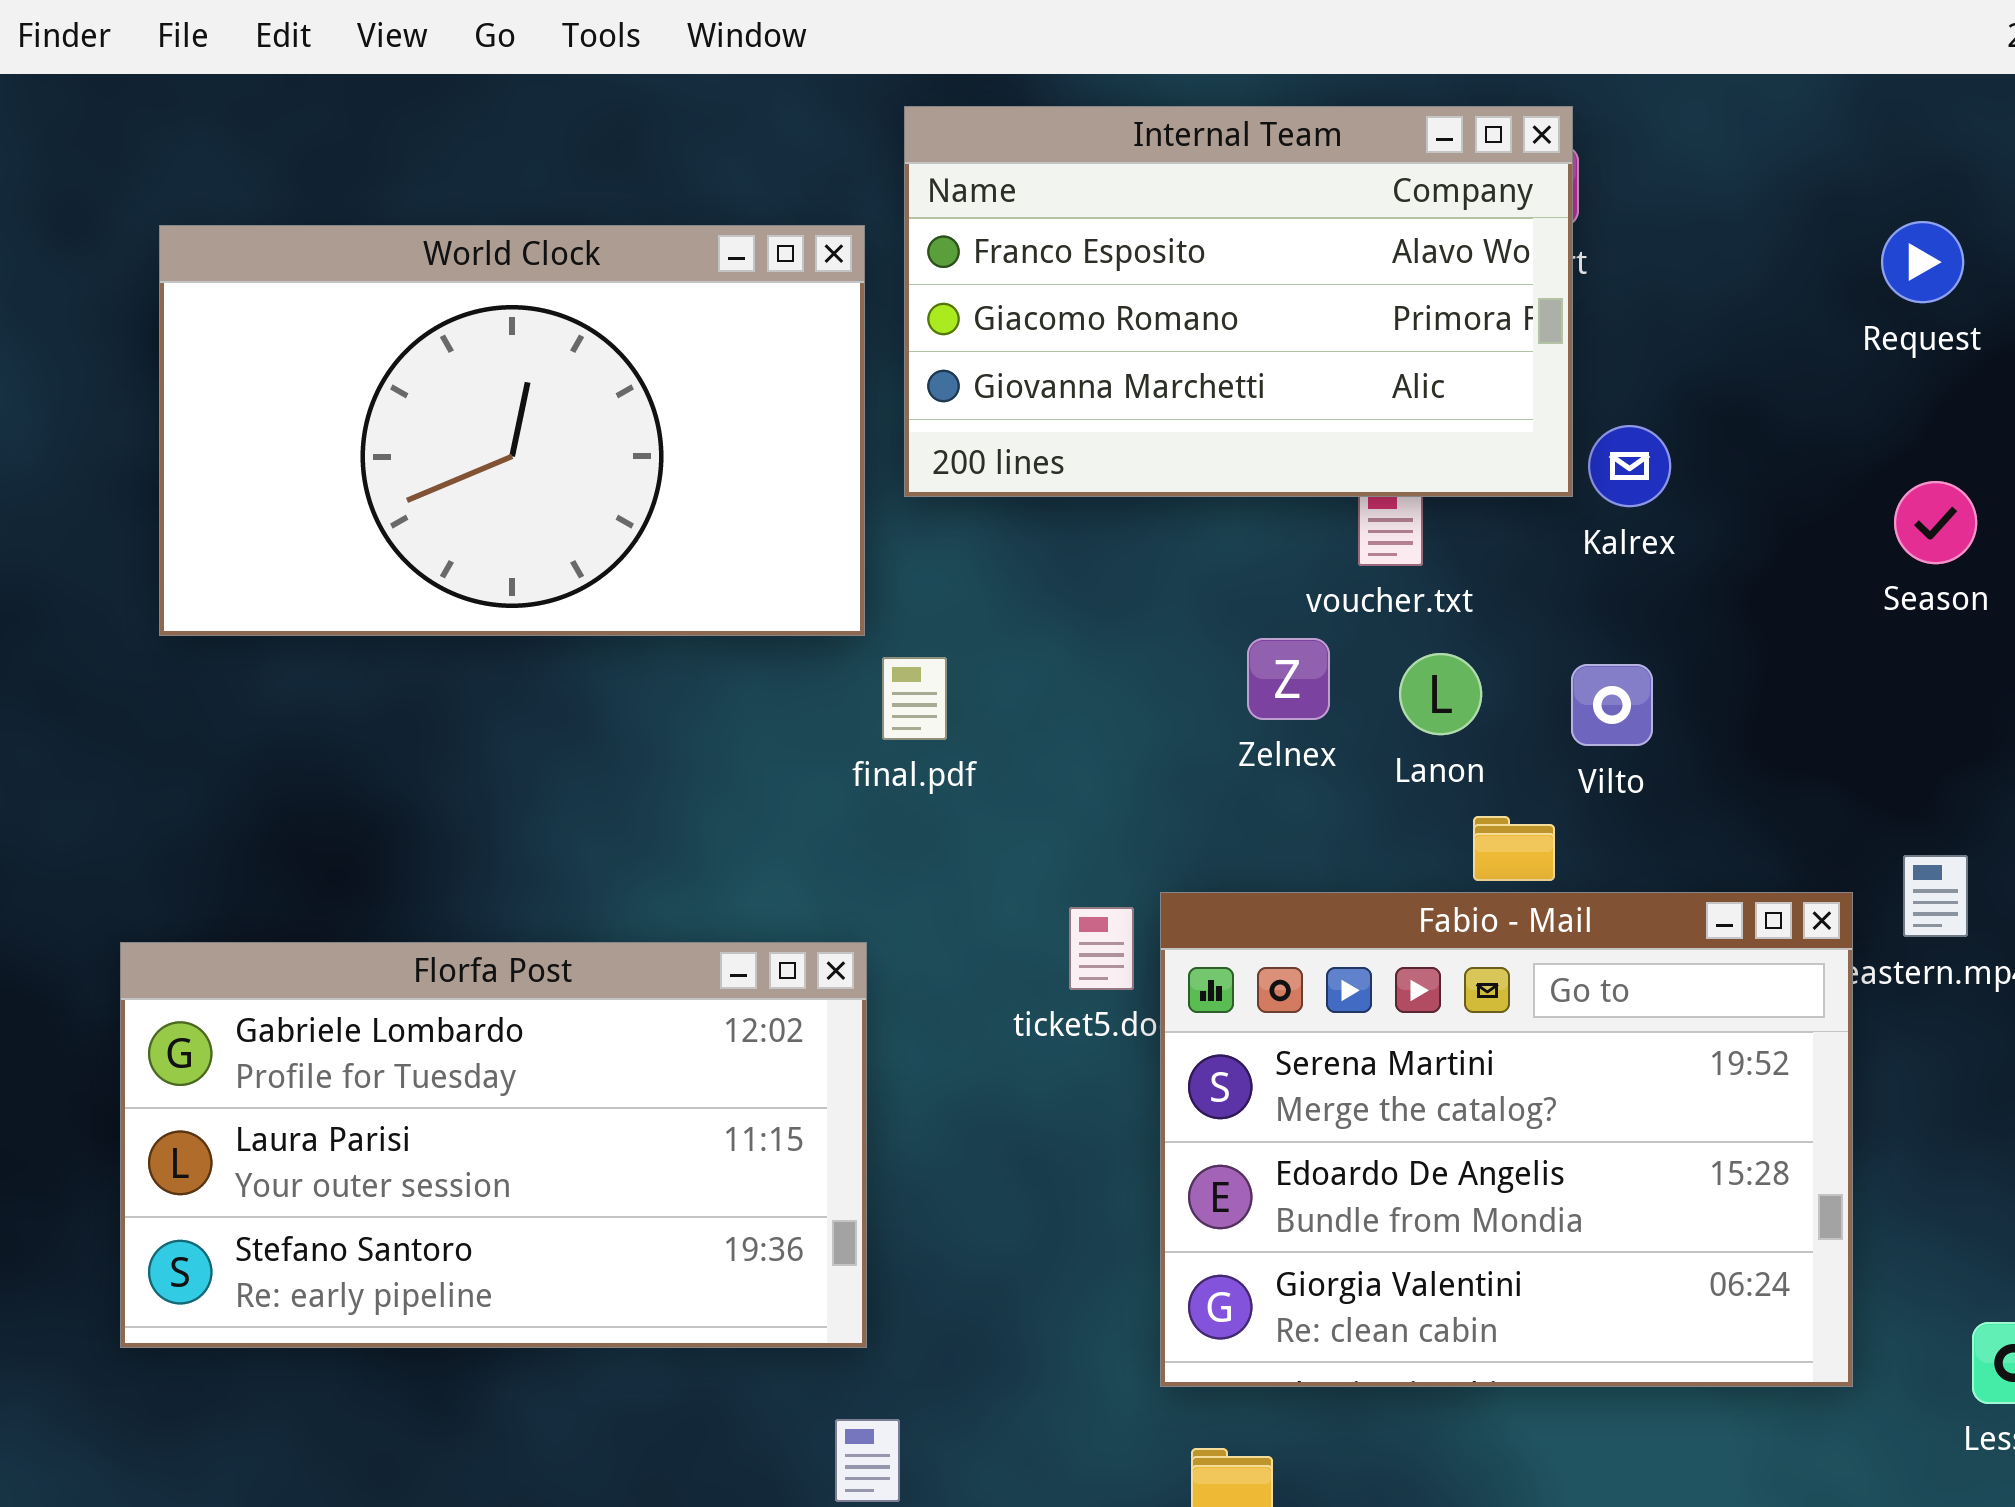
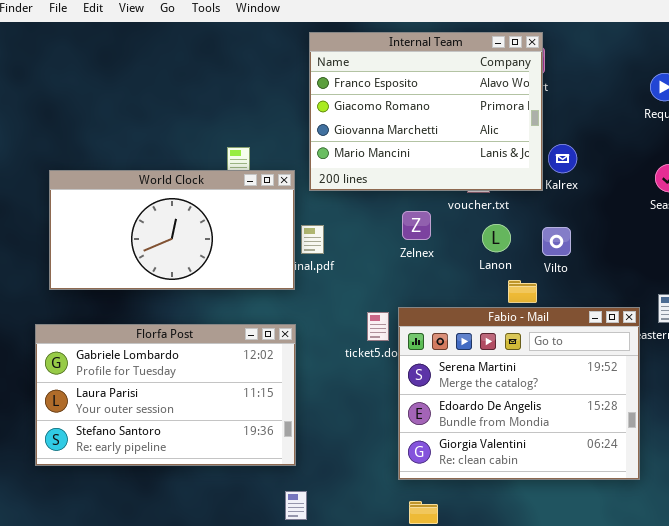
Internal Team: [904,106,1573,497] -> [309,32,543,191], resized
World Clock: [159,225,865,636] -> [49,170,295,290], moved, resized
Zelnex: [1247,638,1330,720] -> [402,211,431,240], moved

